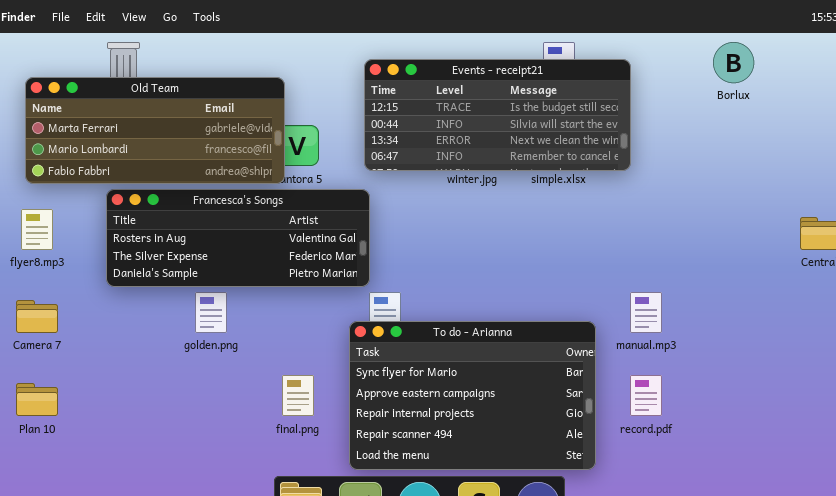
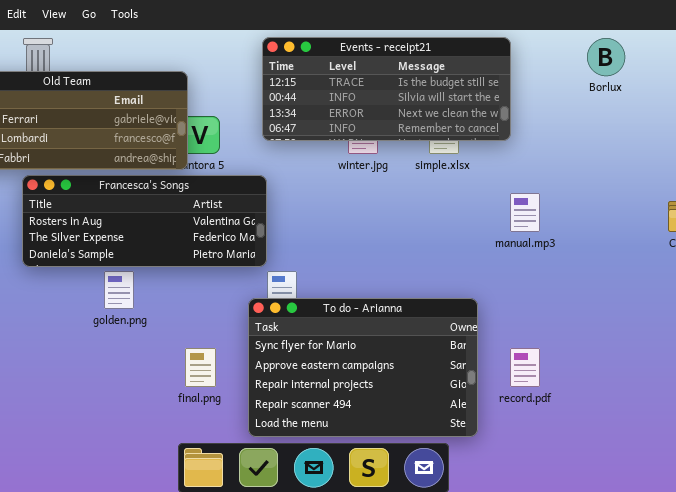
Events - receipt21: [364,59,631,171] -> [262,37,511,141], moved
manual.mp3: [630,292,662,333] -> [510,193,540,232], moved

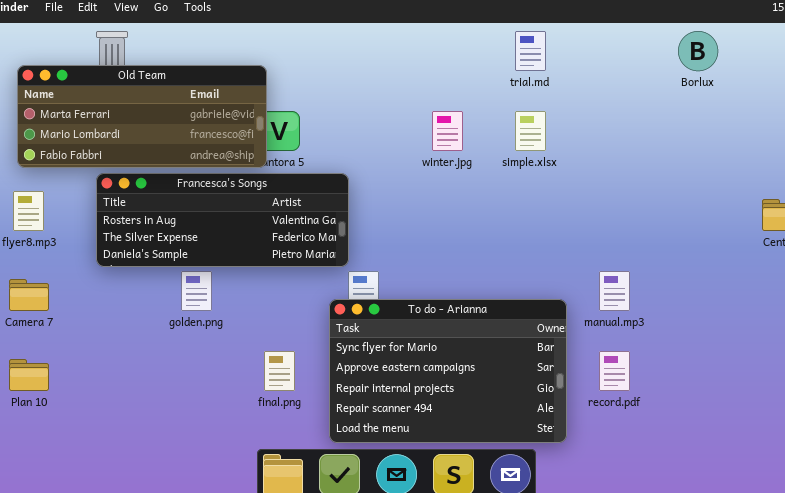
Events - receipt21: [262,37,511,141] -> none, closed
manual.mp3: [510,193,540,232] -> [599,271,630,311], moved

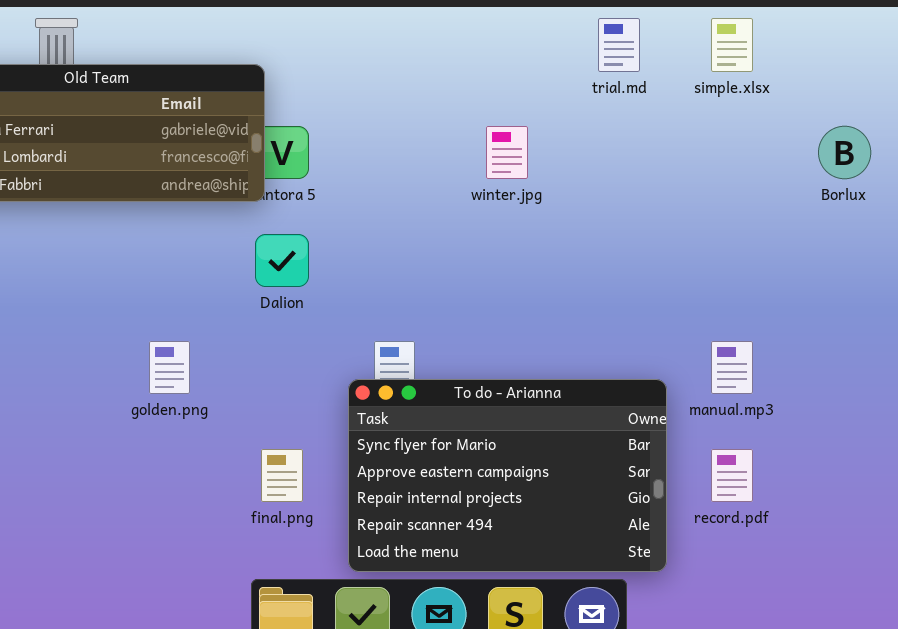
Borlux: [678,31,718,71] -> [818,126,871,179], moved
simple.xlsx: [515,111,546,151] -> [711,18,753,72], moved
Francesca's Songs: [96,173,349,267] -> none, closed

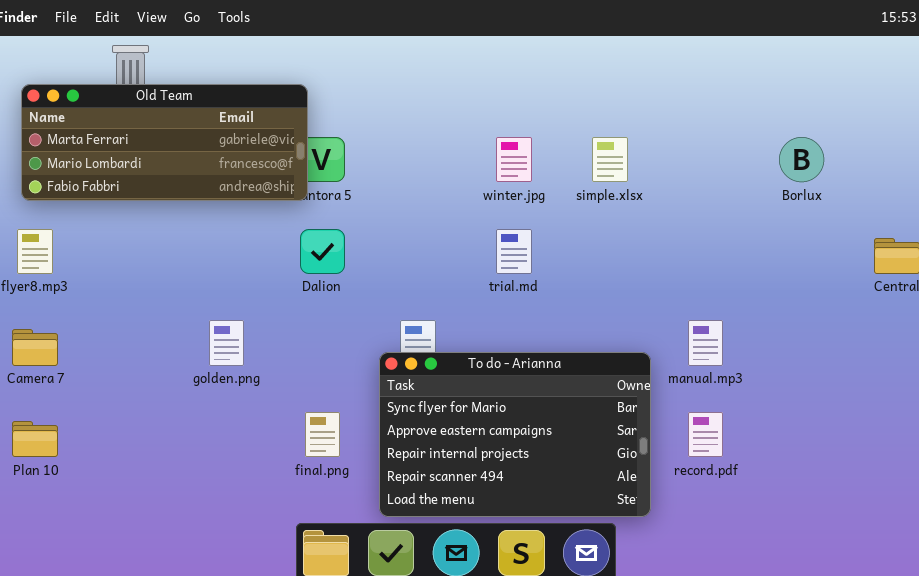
trial.md: [598,18,640,72] -> [496,229,532,274], moved
simple.xlsx: [711,18,753,72] -> [592,137,628,182], moved

